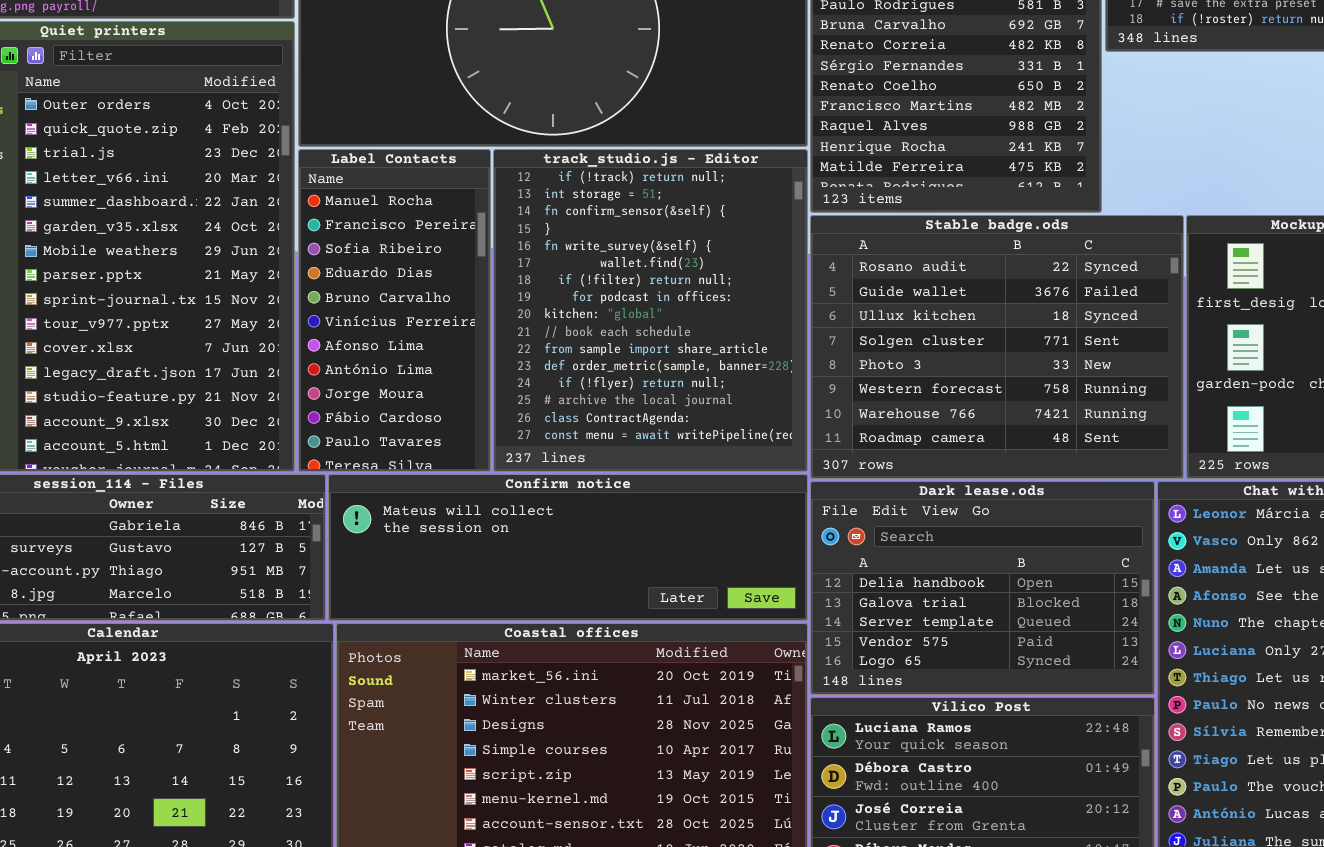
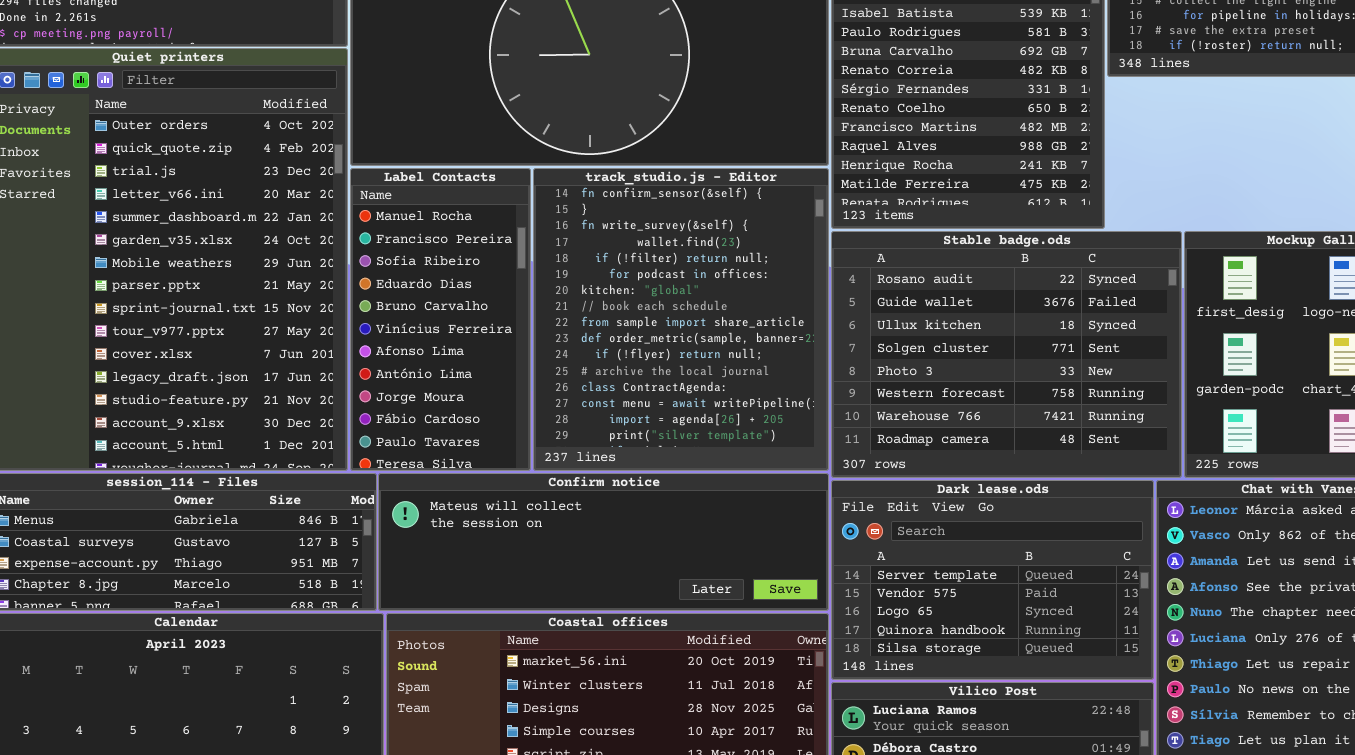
track_studio.js - Editor: [493,149,808,472] -> [533,168,829,471], scrolled down 2 rows
Dark lease.ods: [810,481,1155,695] -> [831,480,1154,680], scrolled down 2 rows

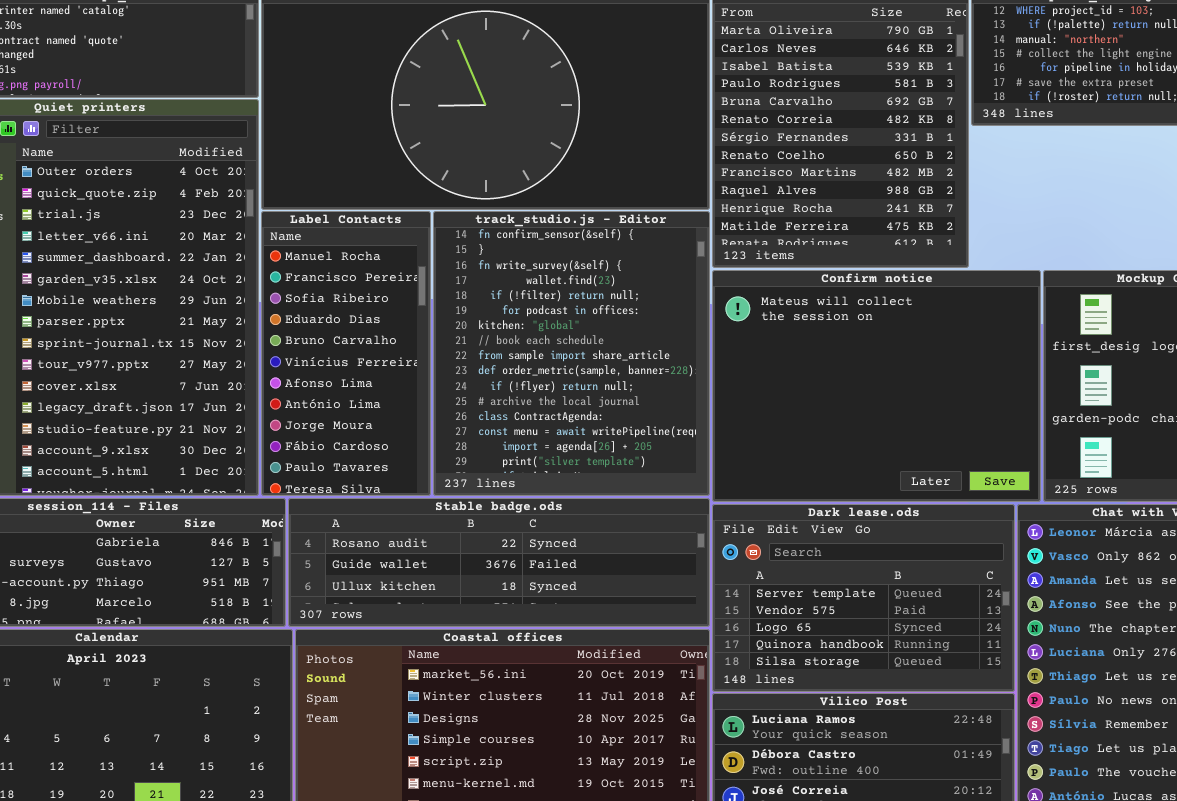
Stable badge.ods: [831,231,1182,478] -> [288,498,710,627], moved, resized
Confirm notice: [378,473,829,611] -> [712,270,1041,502], moved, resized

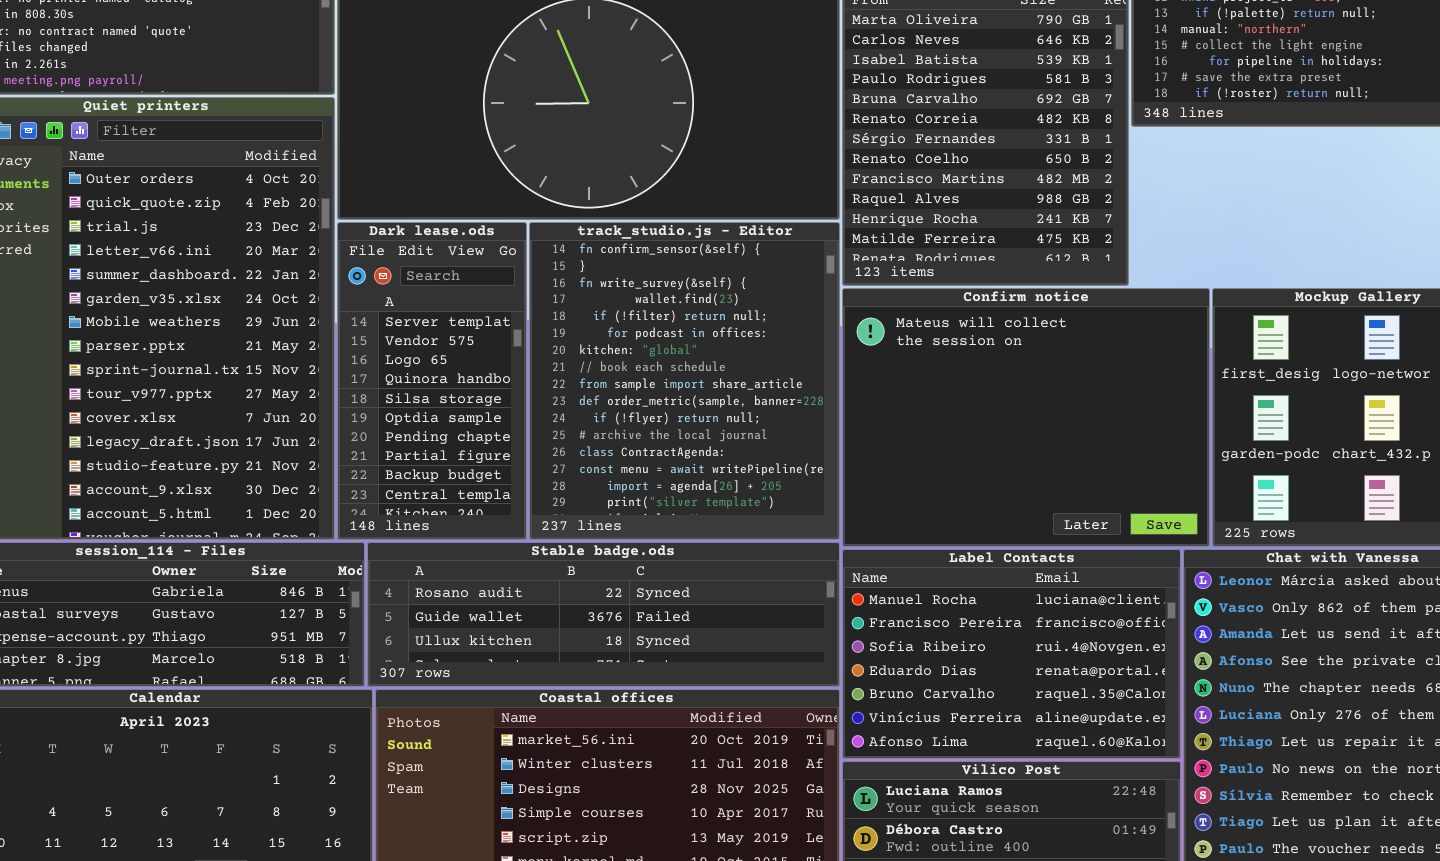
Label Contacts: [261,211,431,496] -> [842,549,1181,759], moved, resized
Dark lease.ods: [712,504,1015,692] -> [337,222,527,540], moved, resized

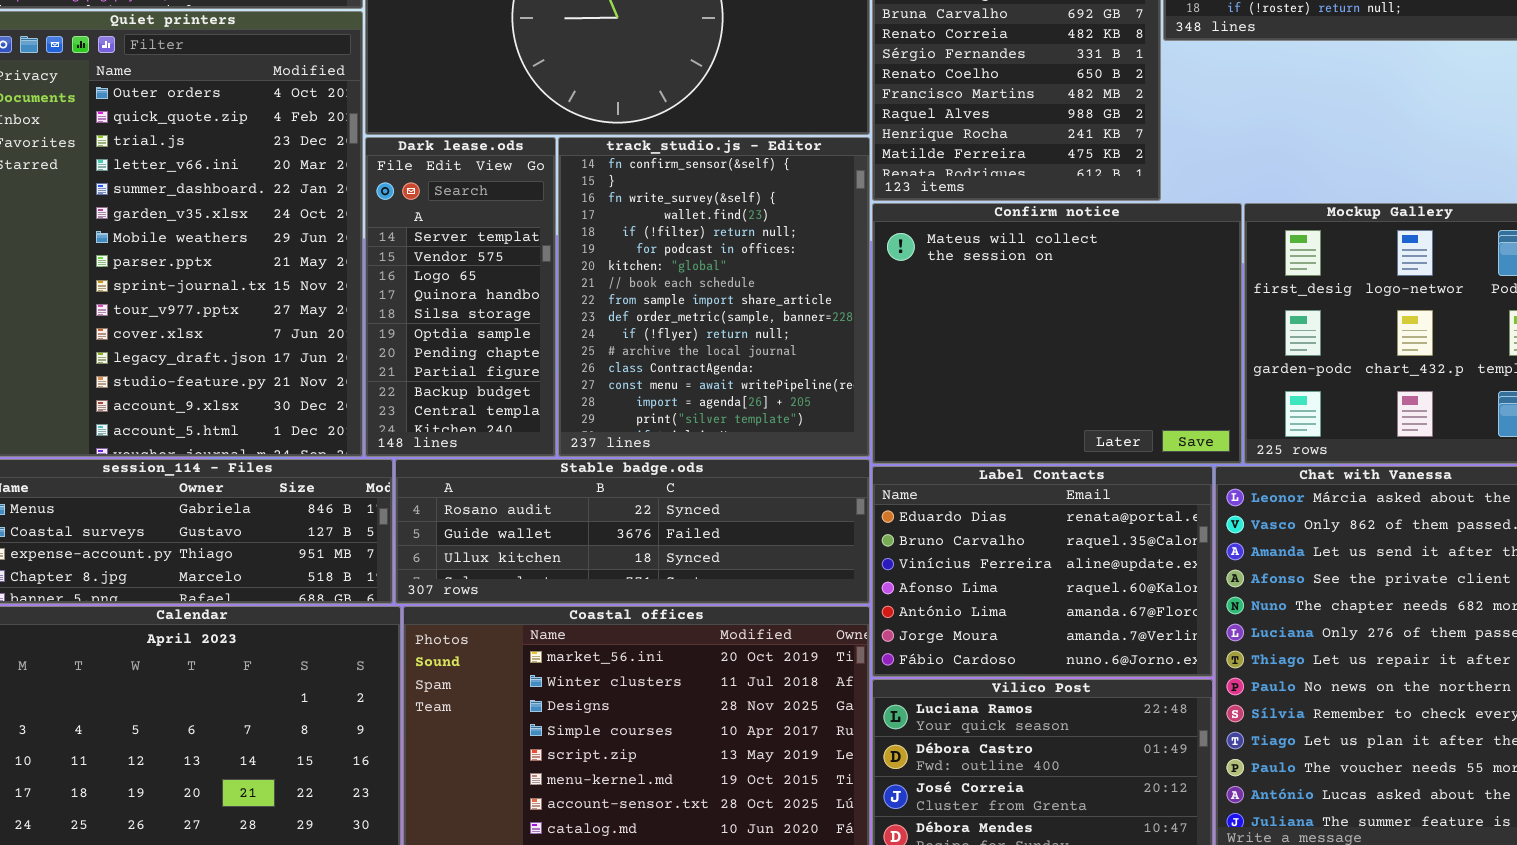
Label Contacts: [842,549,1181,759] -> [872,466,1213,677], scrolled down 3 rows

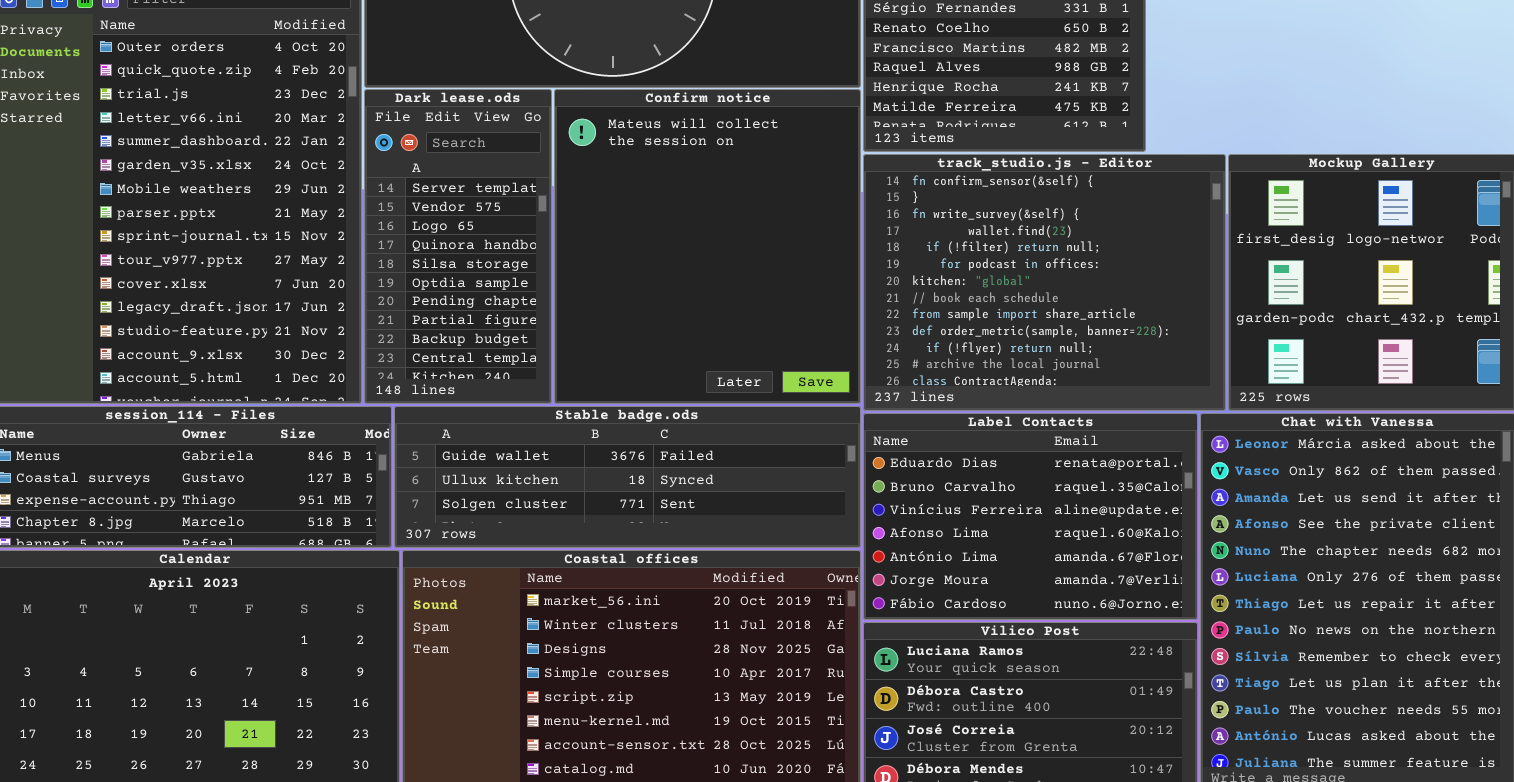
track_studio.js - Editor: [558,137,870,457] -> [863,154,1226,411], moved, resized
Confirm notice: [872,203,1242,464] -> [554,89,861,404], moved, resized
Stable badge.ods: [395,459,870,604] -> [394,406,861,548], scrolled down 1 row

